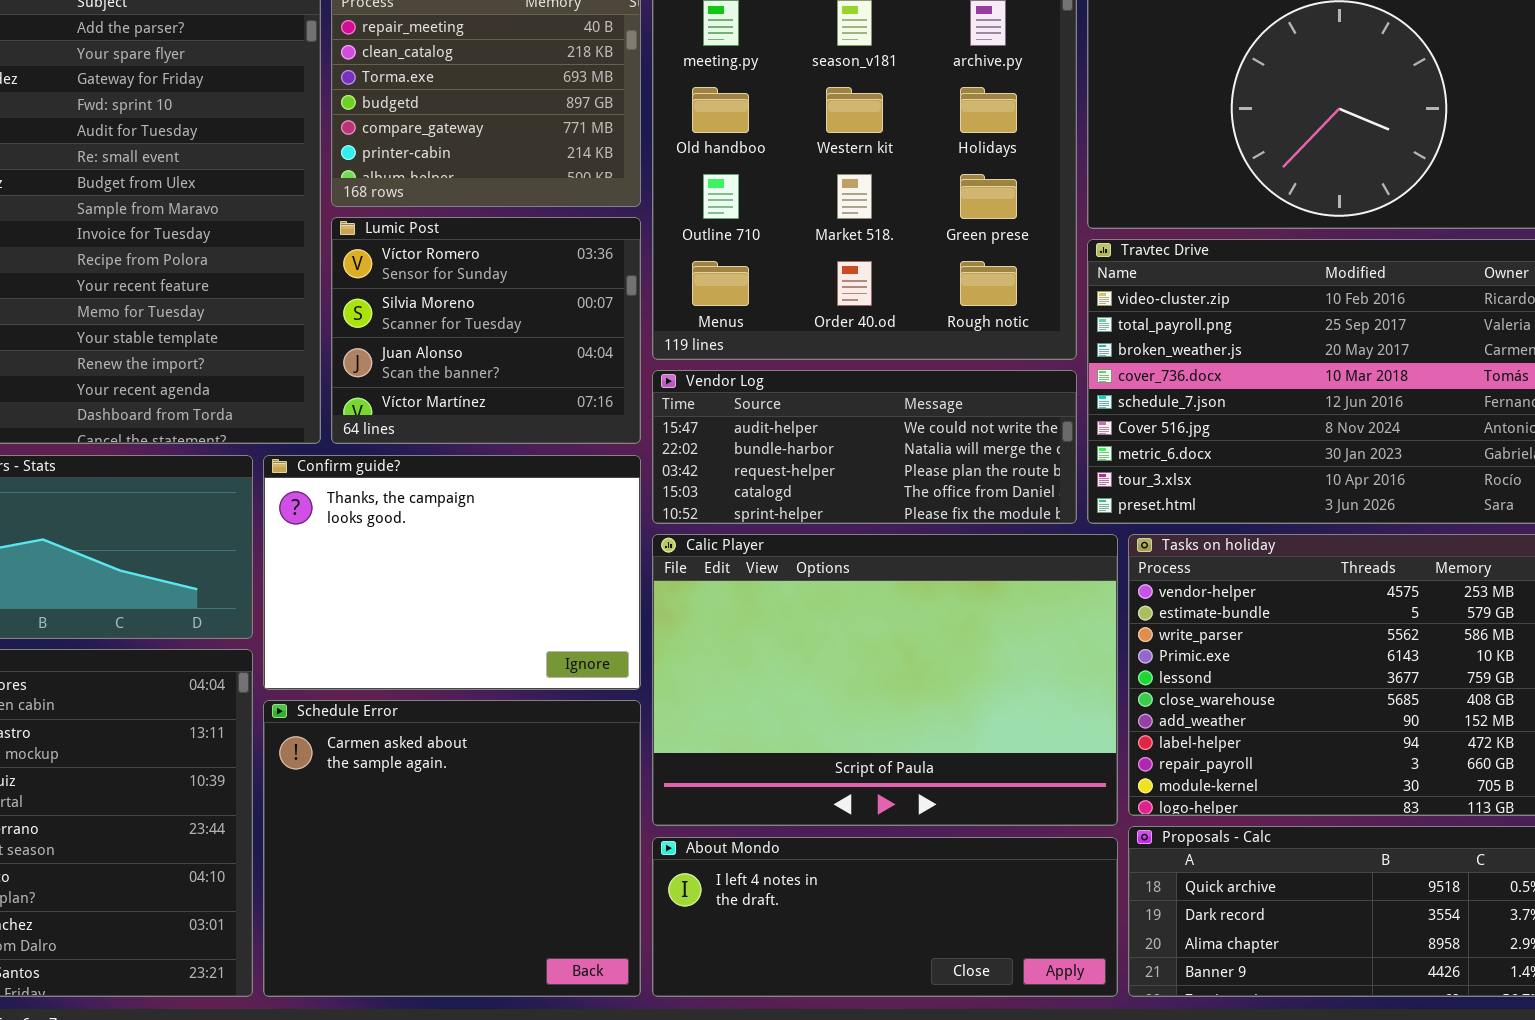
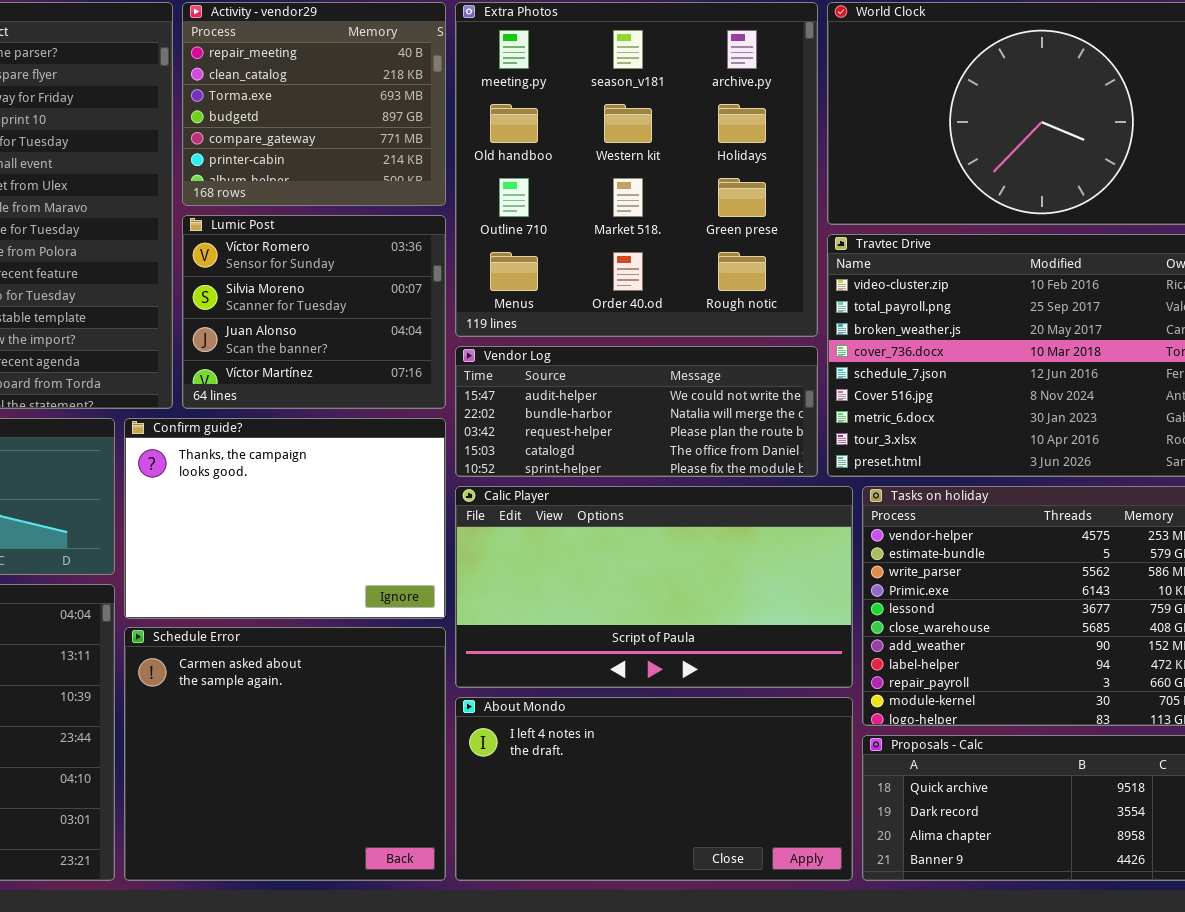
Calic Player: [652,534,1118,826] -> [455,486,853,688], resized
About Mondo: [652,837,1118,997] -> [455,697,853,881], resized

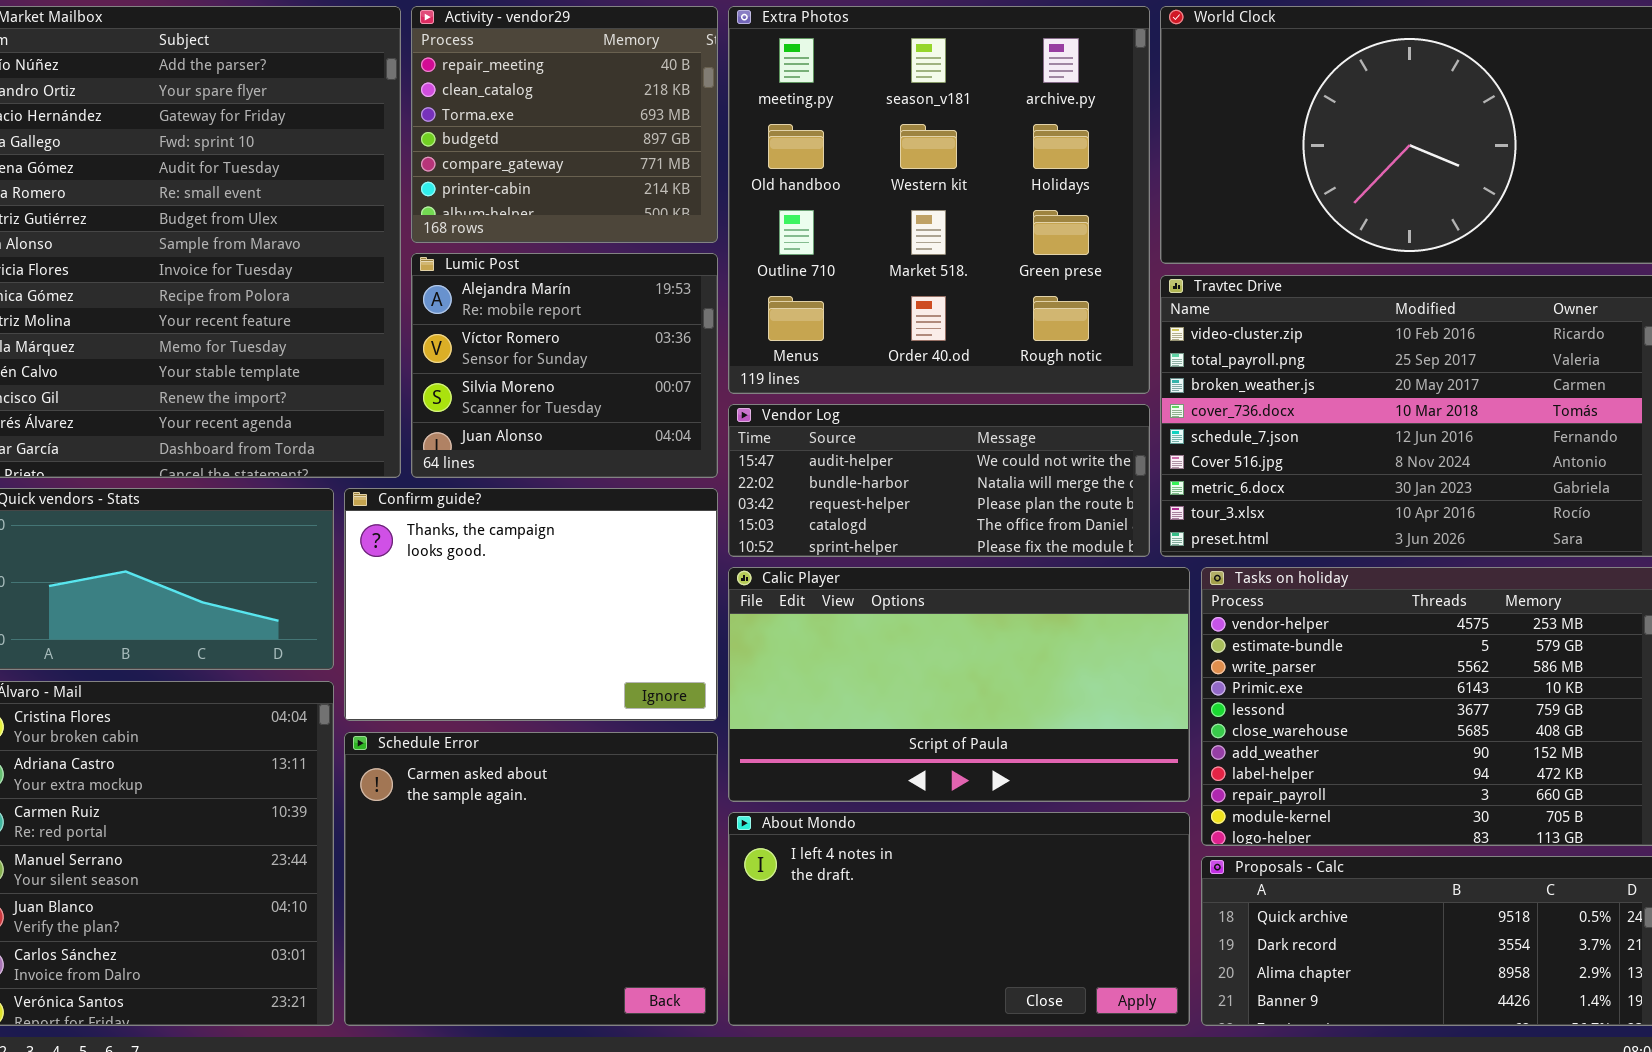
Lumic Post: [182,215,446,409] -> [411,253,718,478], scrolled up 1 row

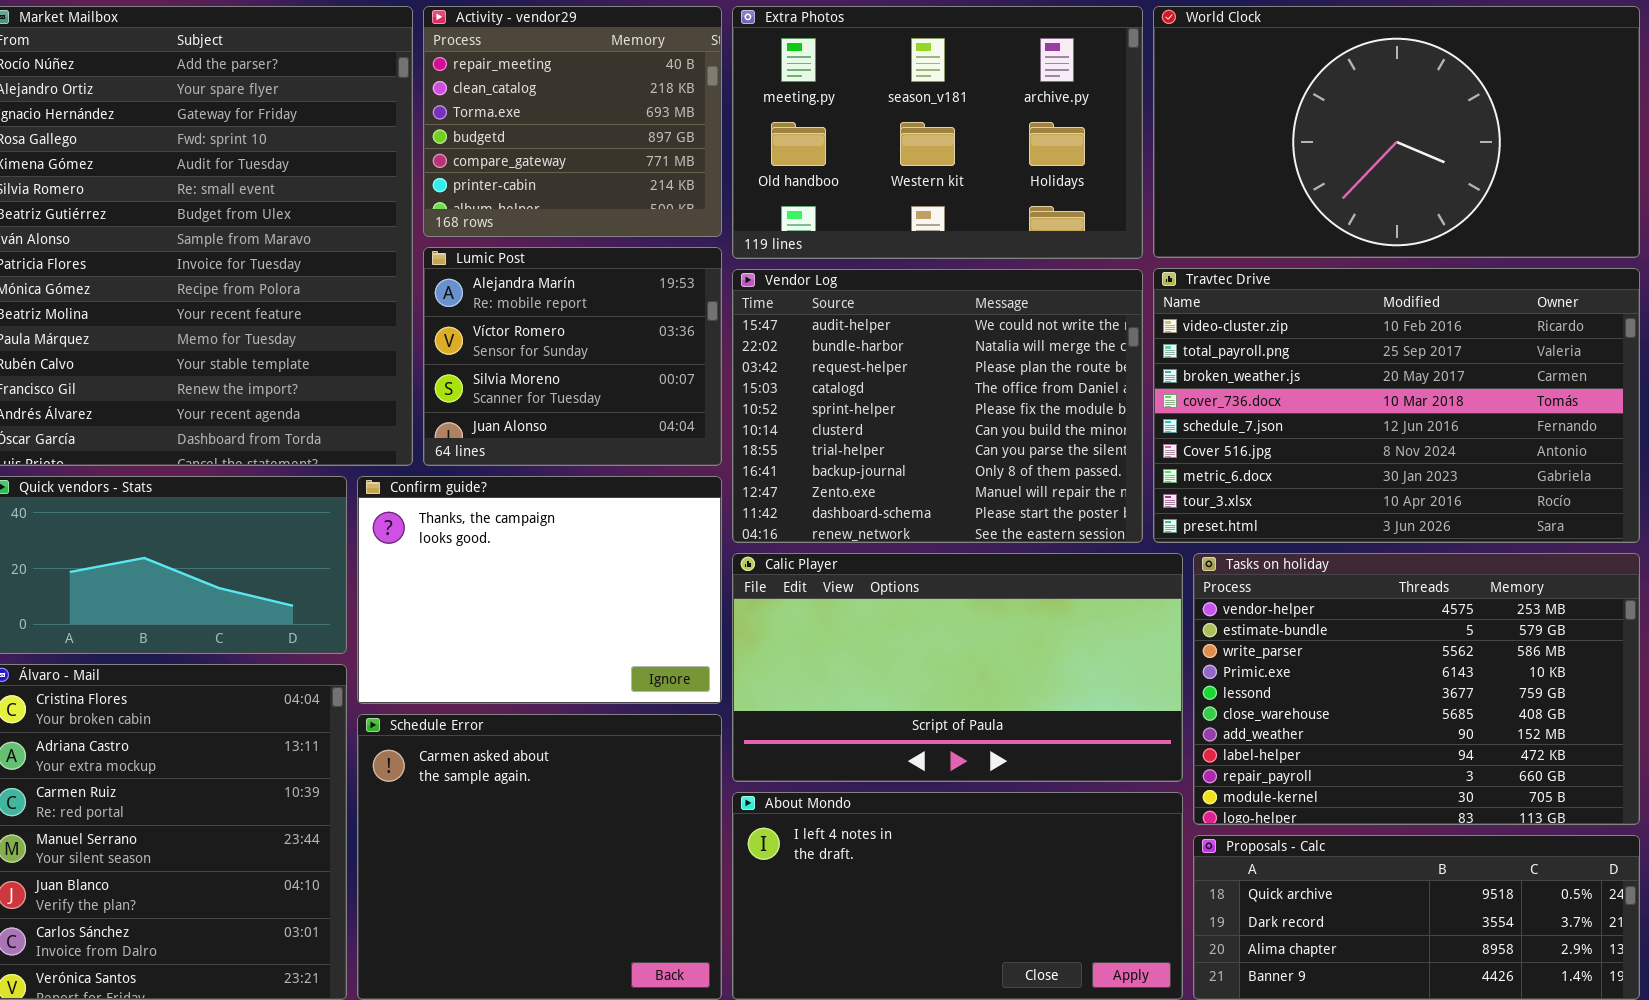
Extra Photos: [728,6,1150,394] -> [732,6,1143,259], resized
Vendor Log: [728,404,1150,557] -> [732,269,1143,543], resized

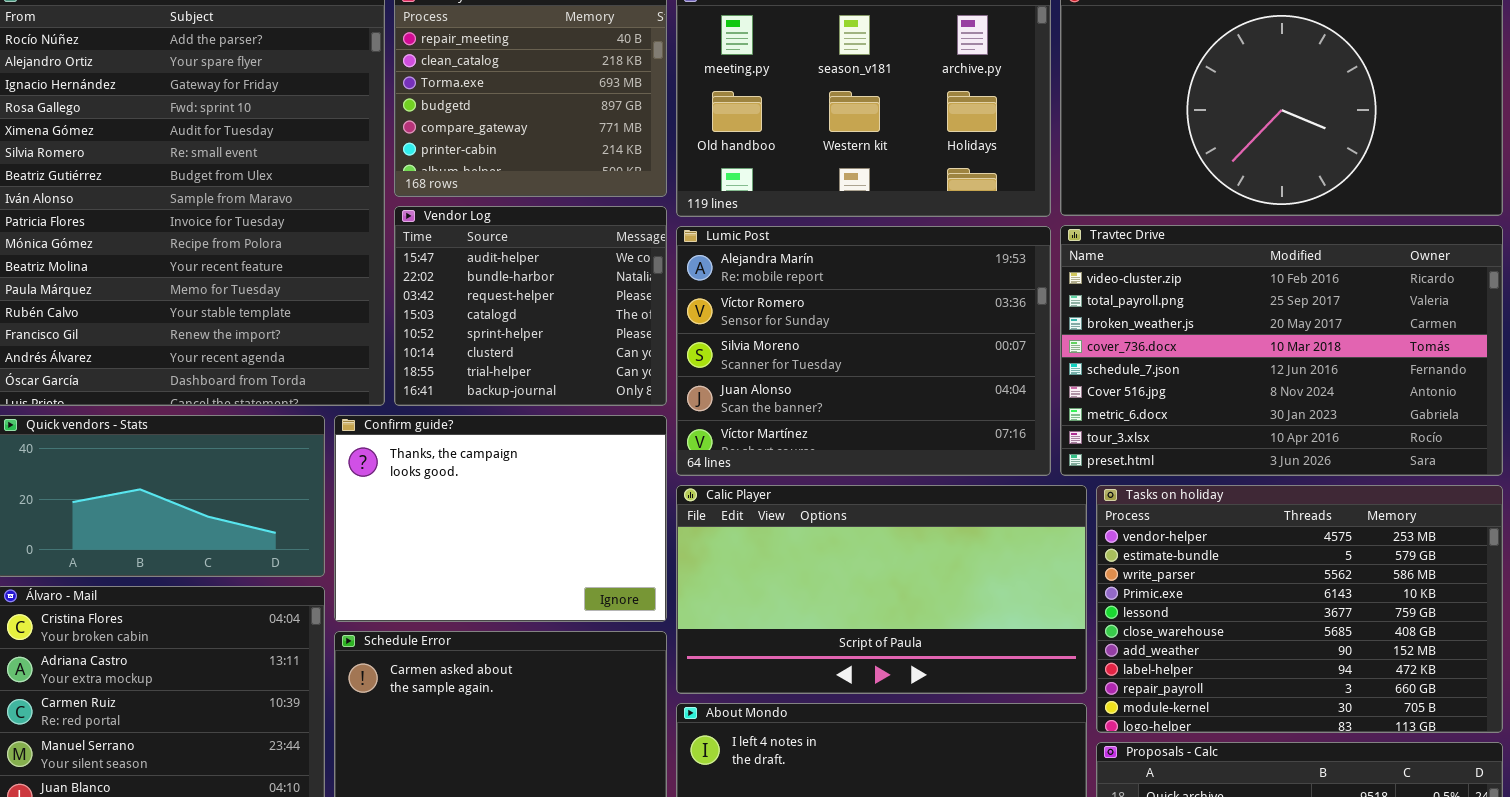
Lumic Post: [423,247,722,466] -> [676,226,1051,476], moved, resized
Vendor Log: [732,269,1143,543] -> [394,206,667,406], moved, resized

